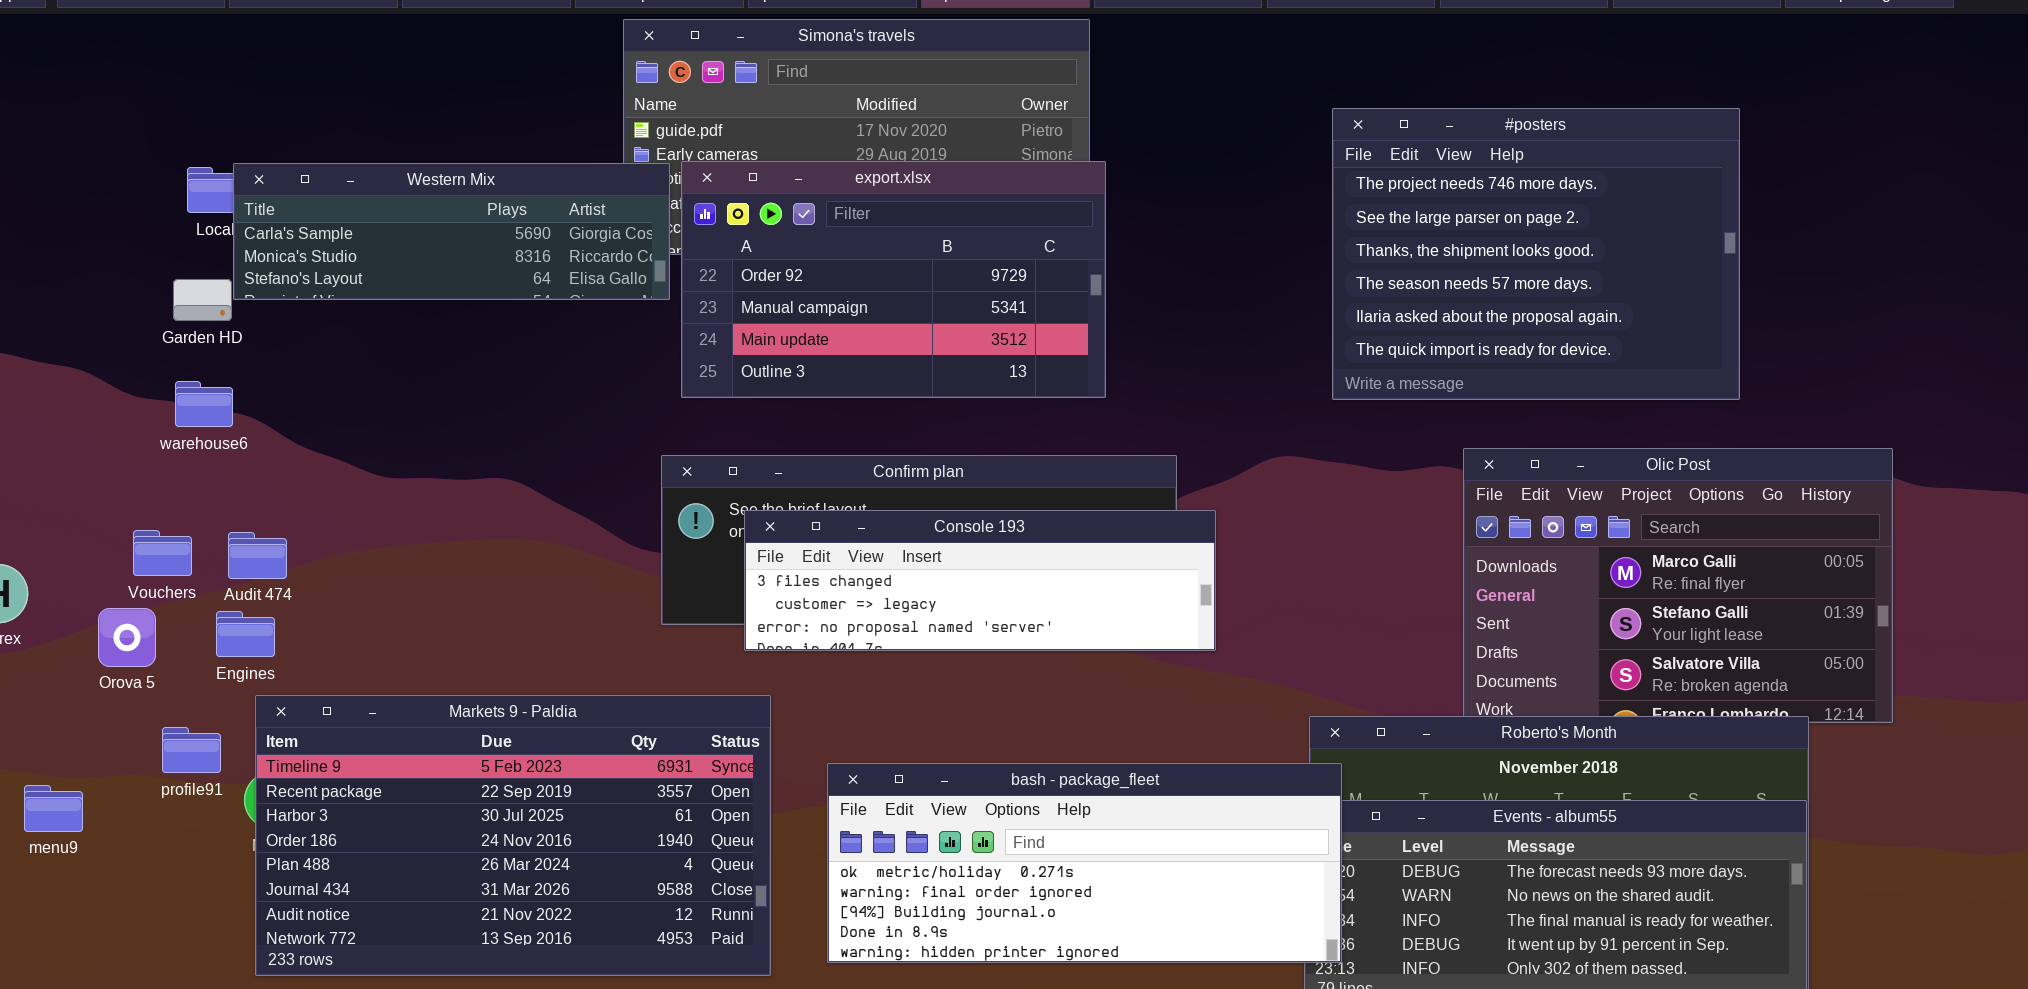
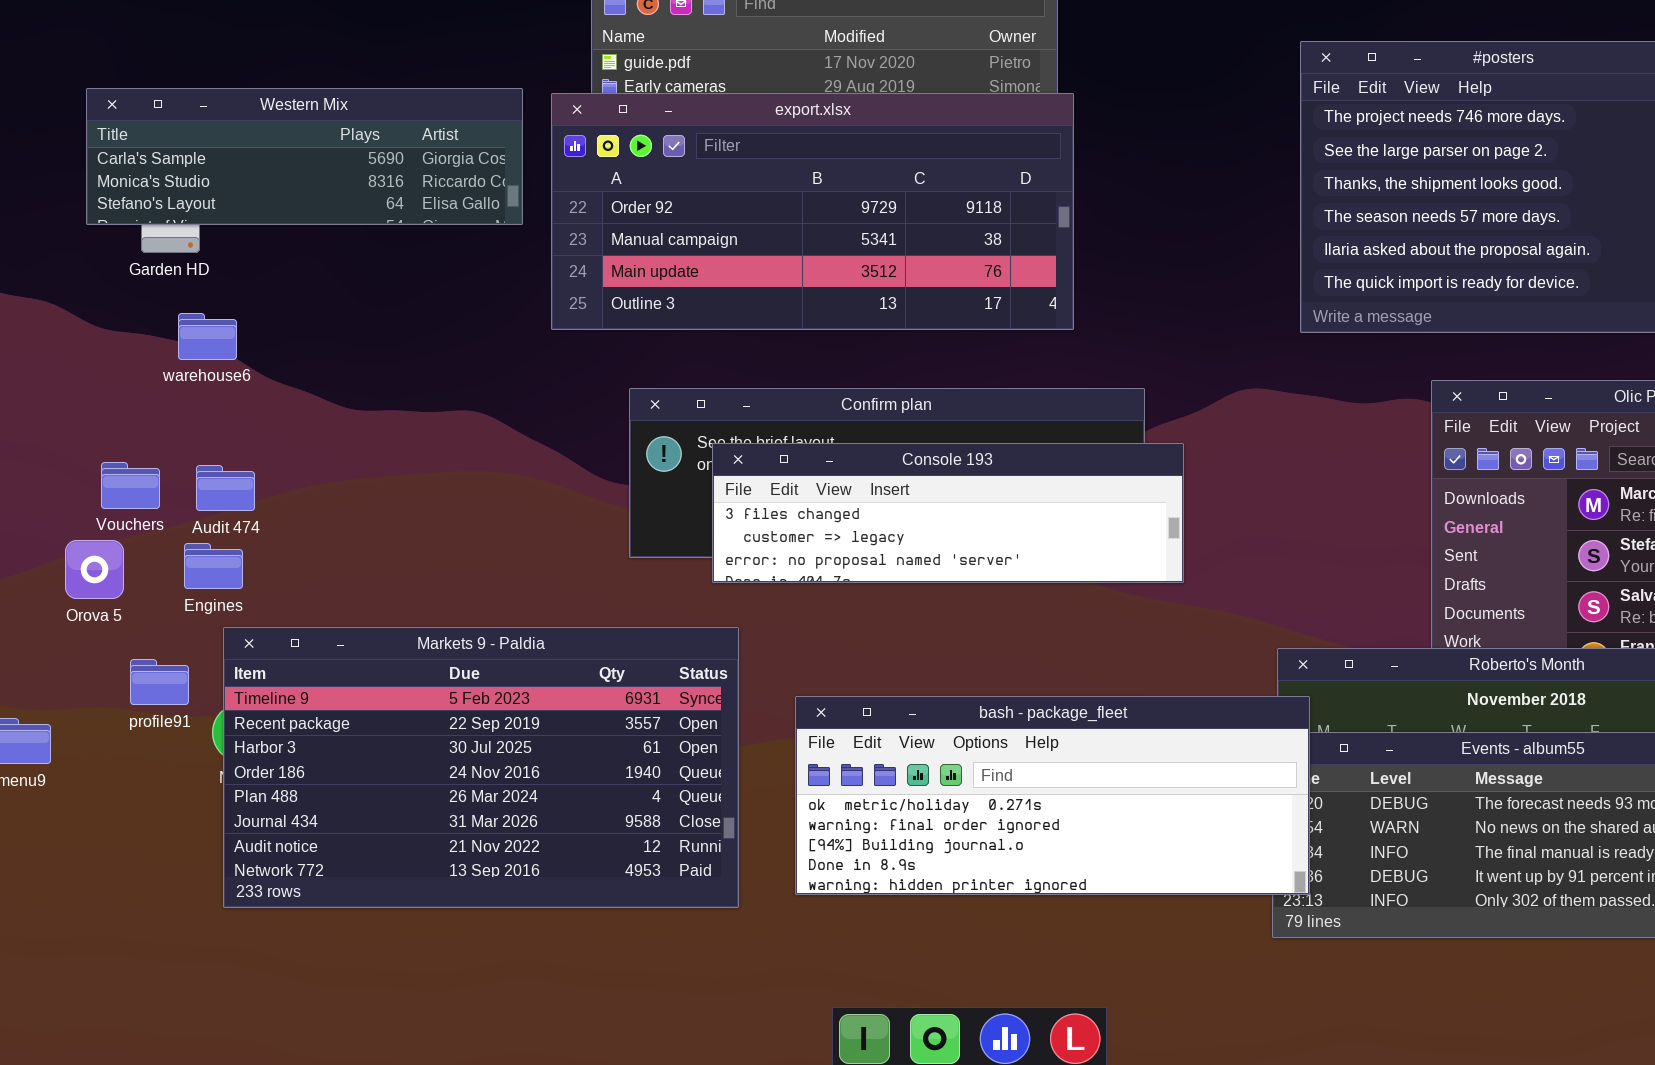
export.xlsx: [681,161,1106,398] -> [551,93,1074,330], resized
Western Mix: [233,163,670,300] -> [86,88,523,225], moved
warehouse6: [175,381,233,427] -> [178,313,237,360], moved

